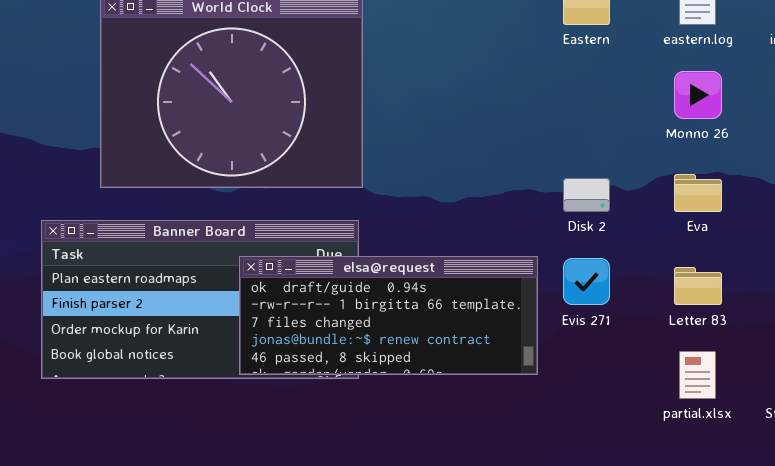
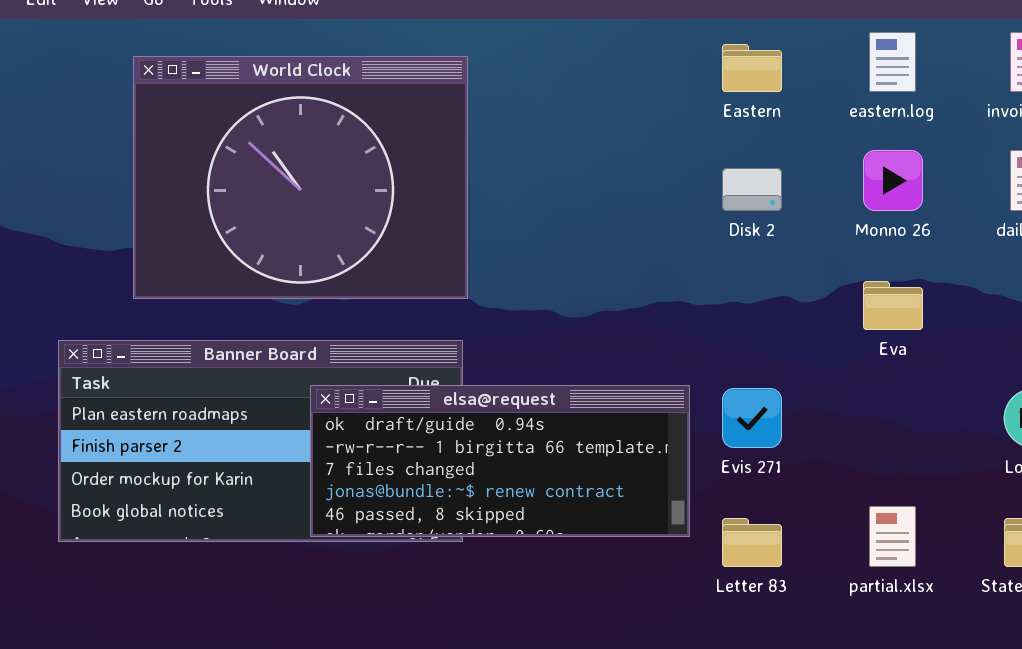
Disk 2: [563,178,610,212] -> [722,168,782,211], moved
Letter 83: [674,267,722,305] -> [722,518,782,567], moved

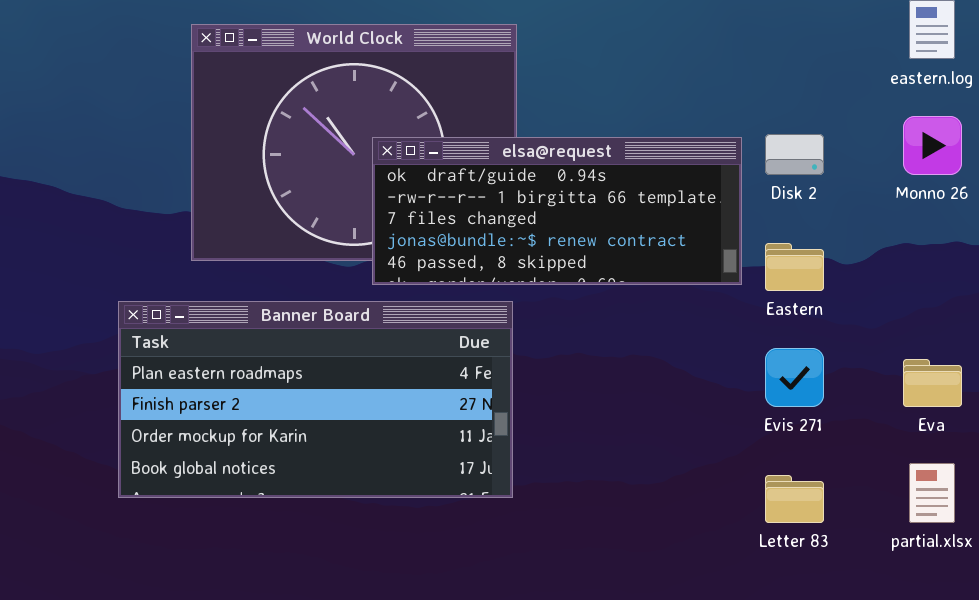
Eastern: [722,44,782,92] -> [765,243,824,291], moved
Eva: [863,281,923,330] -> [903,359,962,407], moved
elsa@request: [310,385,690,537] -> [372,137,742,285], moved

